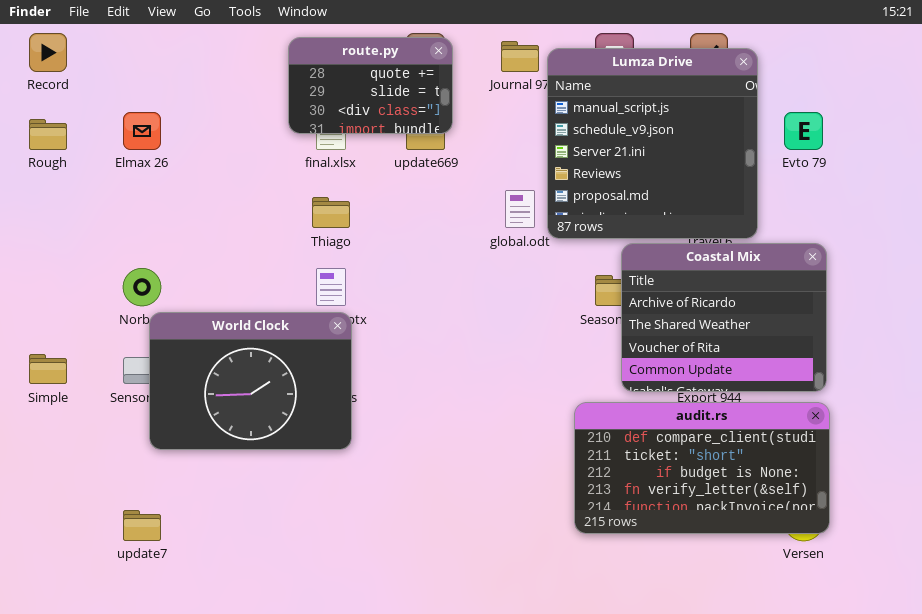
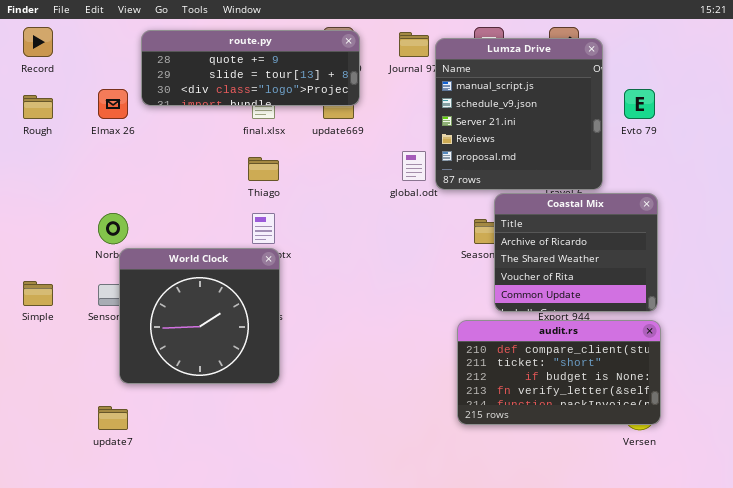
route.py: [288,37,453,134] -> [141,30,360,106], resized
World Clock: [149,312,352,450] -> [119,248,280,384], resized

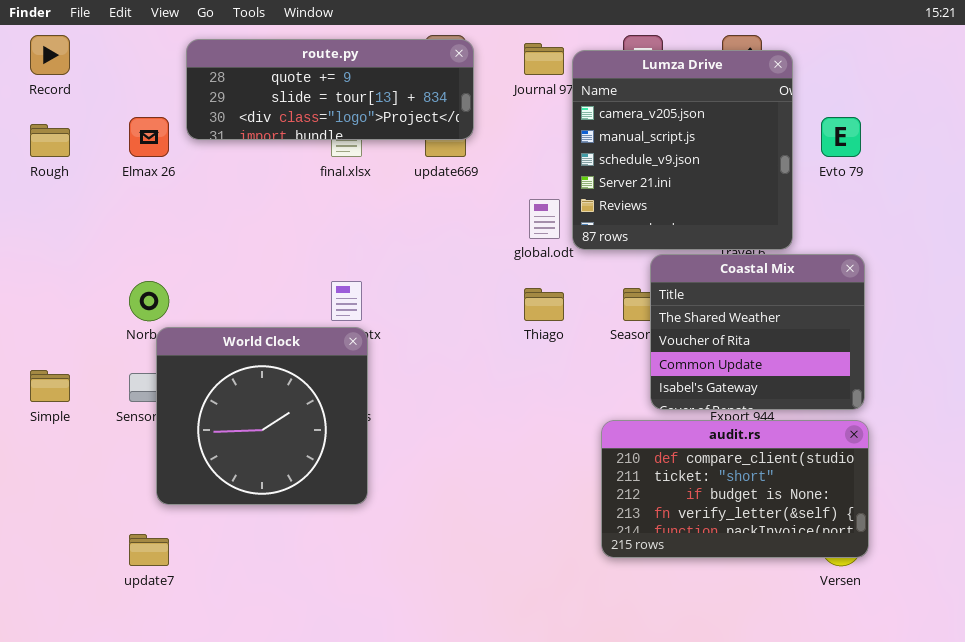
Lumza Drive: [435,38,603,190] -> [572,50,793,250], scrolled up 1 row
Thiago: [248,157,279,181] -> [524,288,564,321], moved
Coastal Mix: [494,193,658,312] -> [650,254,865,410], scrolled down 1 row

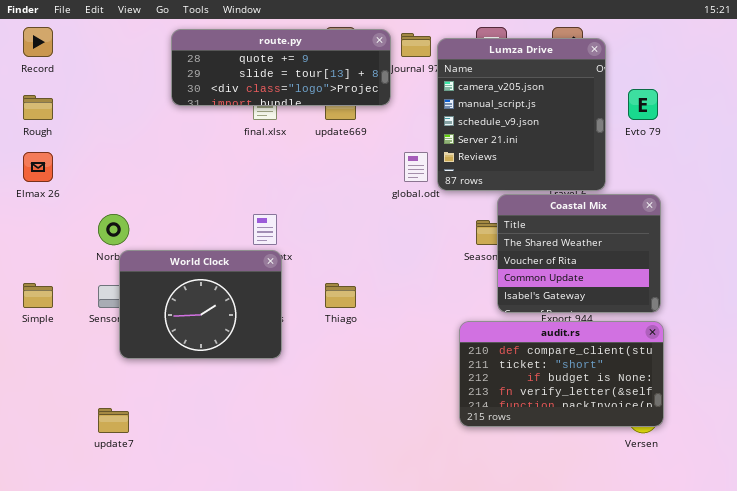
route.py: [186,39,474,140] -> [171,29,391,106], moved
Elmax 26: [129,117,169,157] -> [23,152,53,182], moved
Thiago: [524,288,564,321] -> [325,283,356,308], moved
World Clock: [156,327,368,505] -> [119,250,282,359], resized

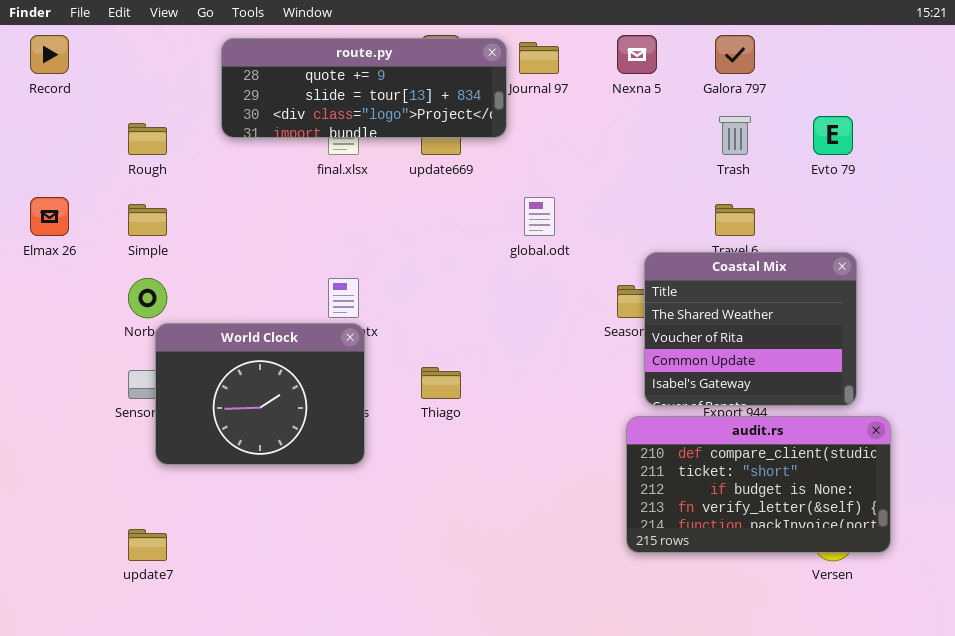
Lumza Drive: [437,38,606,191] -> none, closed
Rough: [23,95,53,120] -> [128,123,167,155], moved
Simple: [23,283,53,308] -> [128,204,167,236], moved
audit.rs: [459,321,664,427] -> [626,416,891,553], moved

